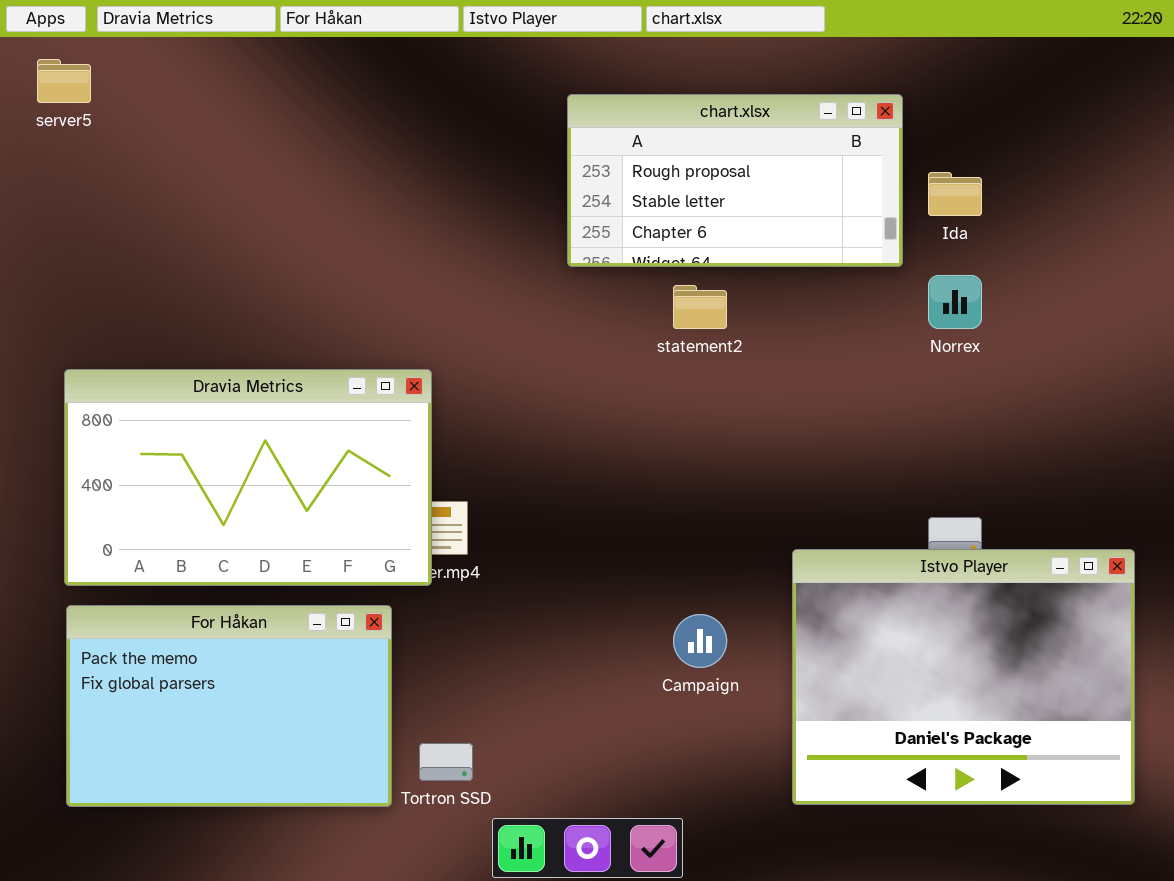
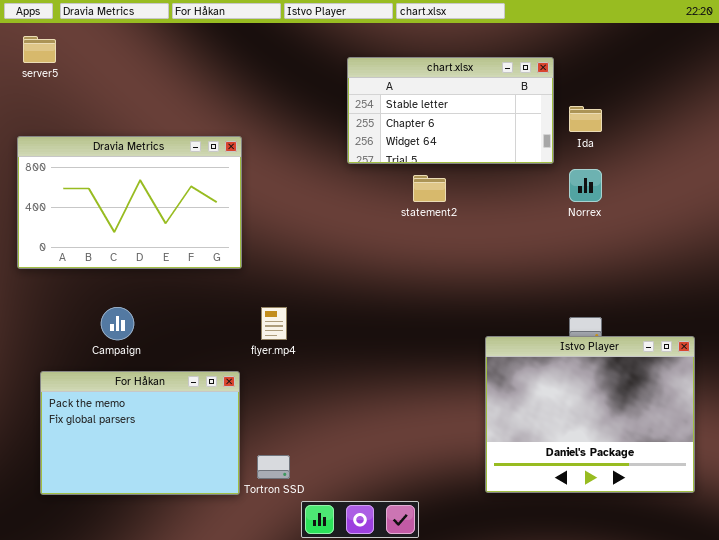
chart.xlsx: [567,94,903,267] -> [347,57,554,164], scrolled down 1 row
Dravia Metrics: [64,369,432,586] -> [17,136,242,269], moved
Campaign: [673,614,727,668] -> [101,307,134,340], moved

